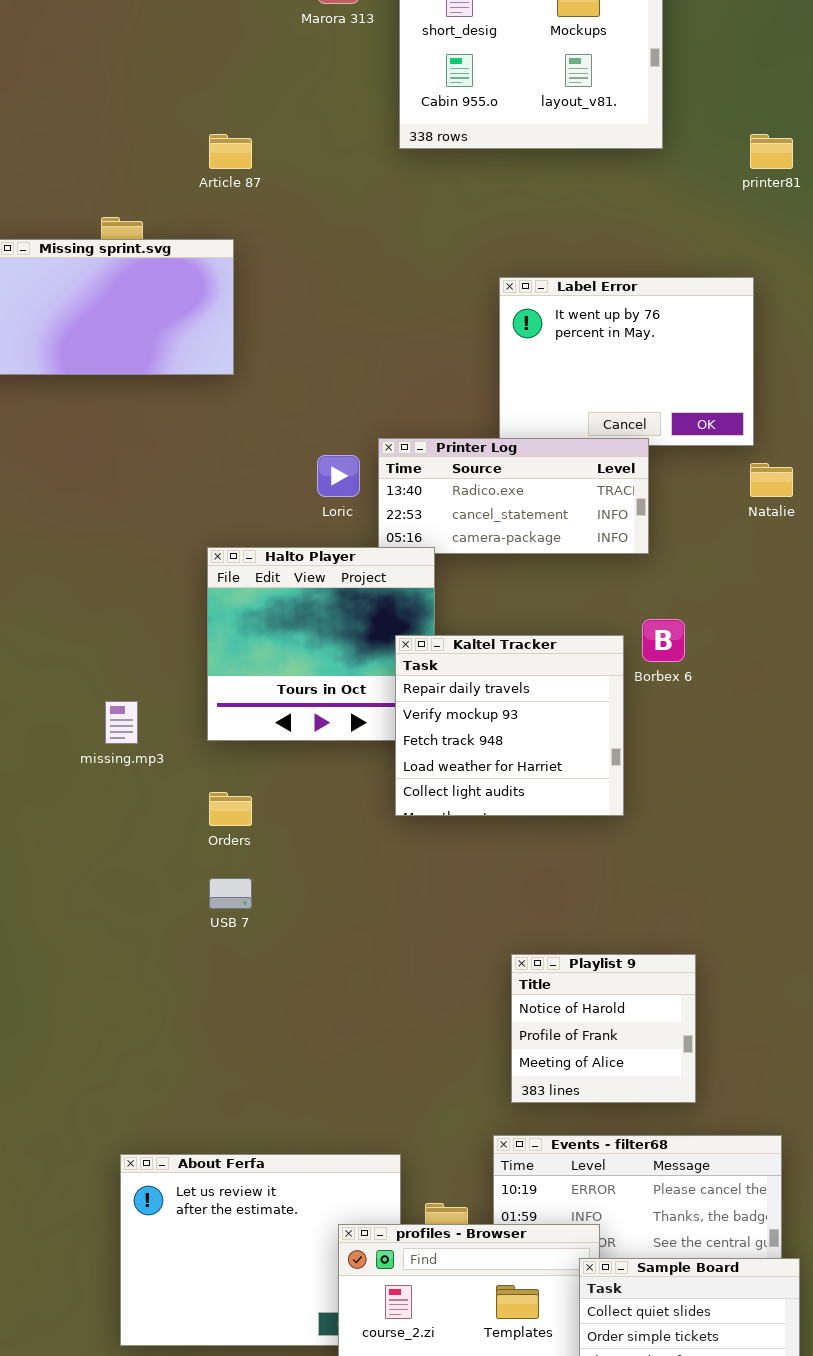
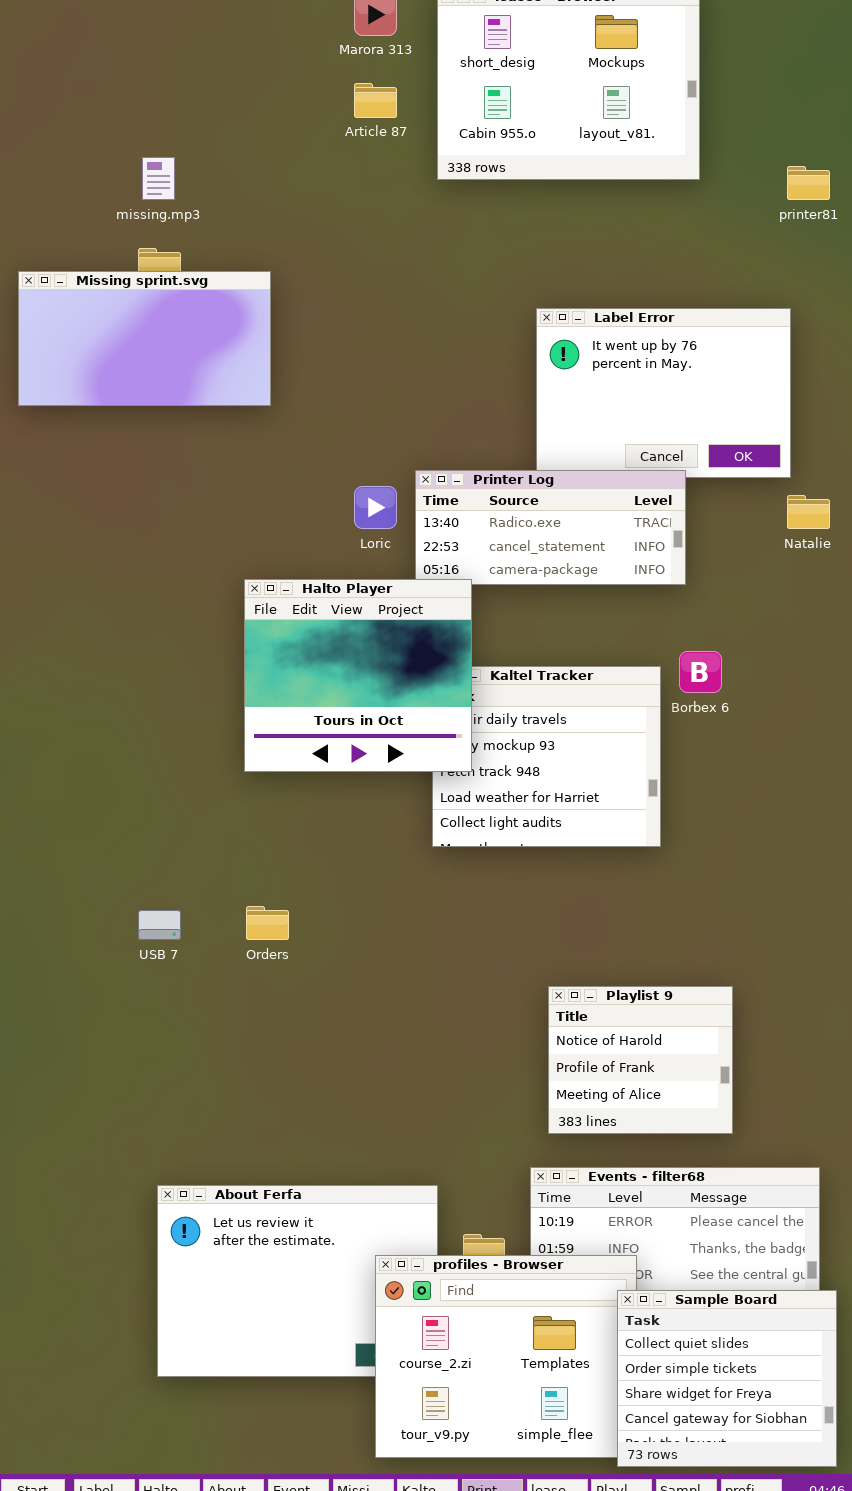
Article 87: [209,134,252,169] -> [354,83,397,118], moved
Halto Player: [207,547,435,741] -> [244,579,472,772], raised
missing.mp3: [105,701,138,744] -> [142,157,175,200], moved
Orders: [209,792,252,826] -> [246,906,289,940], moved
USB 7: [209,878,252,909] -> [138,910,181,940], moved

